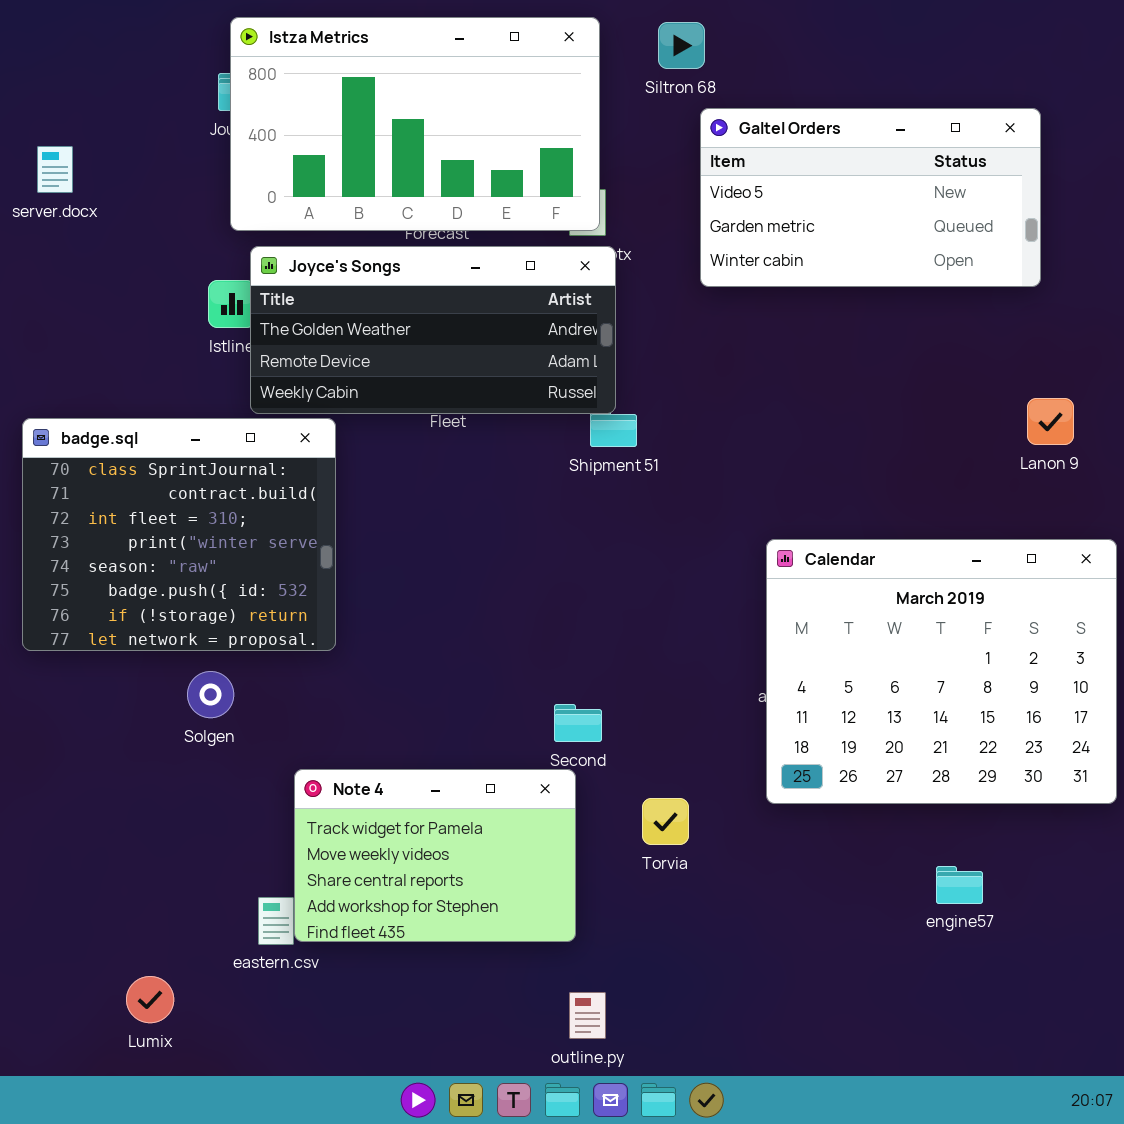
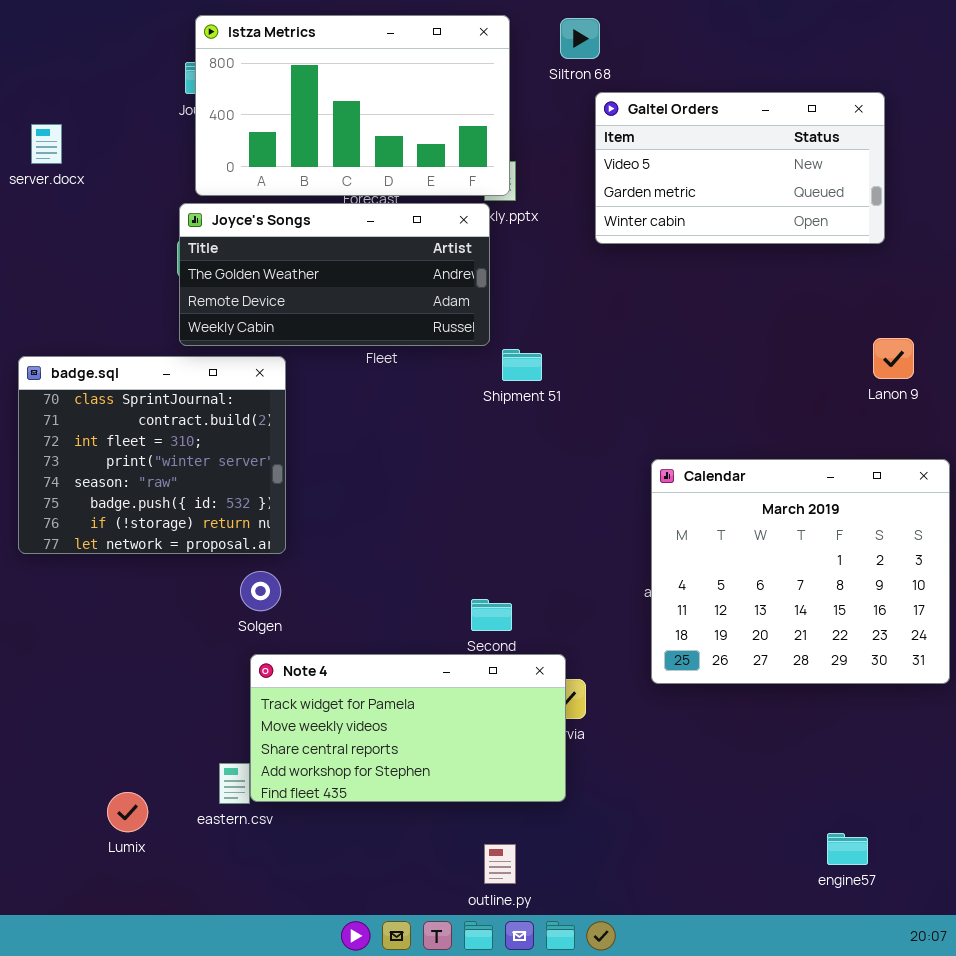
Joyce's Songs: [250,246,616,414] -> [179,203,490,346], moved
Solgen: [187,671,234,718] -> [240,571,281,611], moved
Note 4: [294,769,576,942] -> [250,654,566,802], resized
engine57: [936,866,983,904] -> [827,833,868,865], moved
Lumix: [126,976,174,1023] -> [107,792,148,832], moved

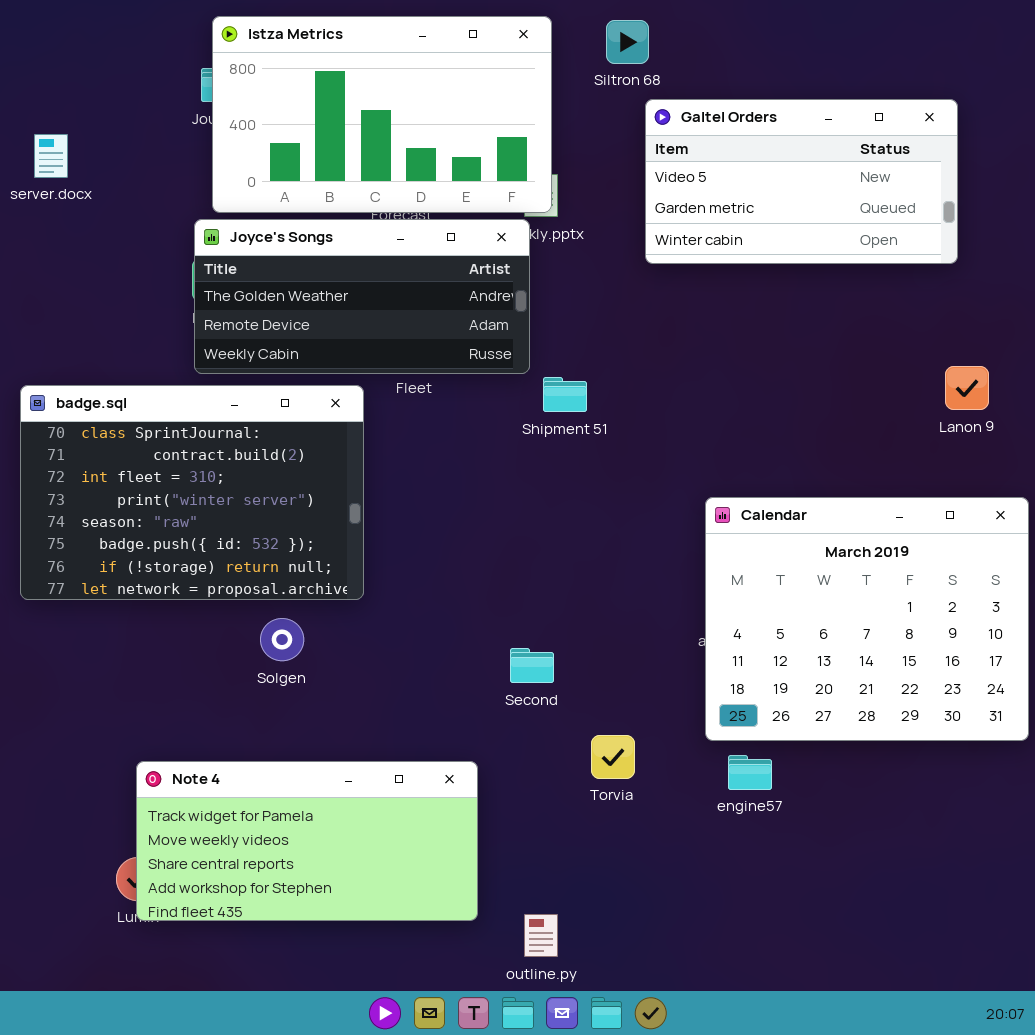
badge.sql: [18,356,286,554] -> [20,385,364,600], resized
Note 4: [250,654,566,802] -> [136,761,478,921], moved
engine57: [827,833,868,865] -> [728,755,772,790], moved

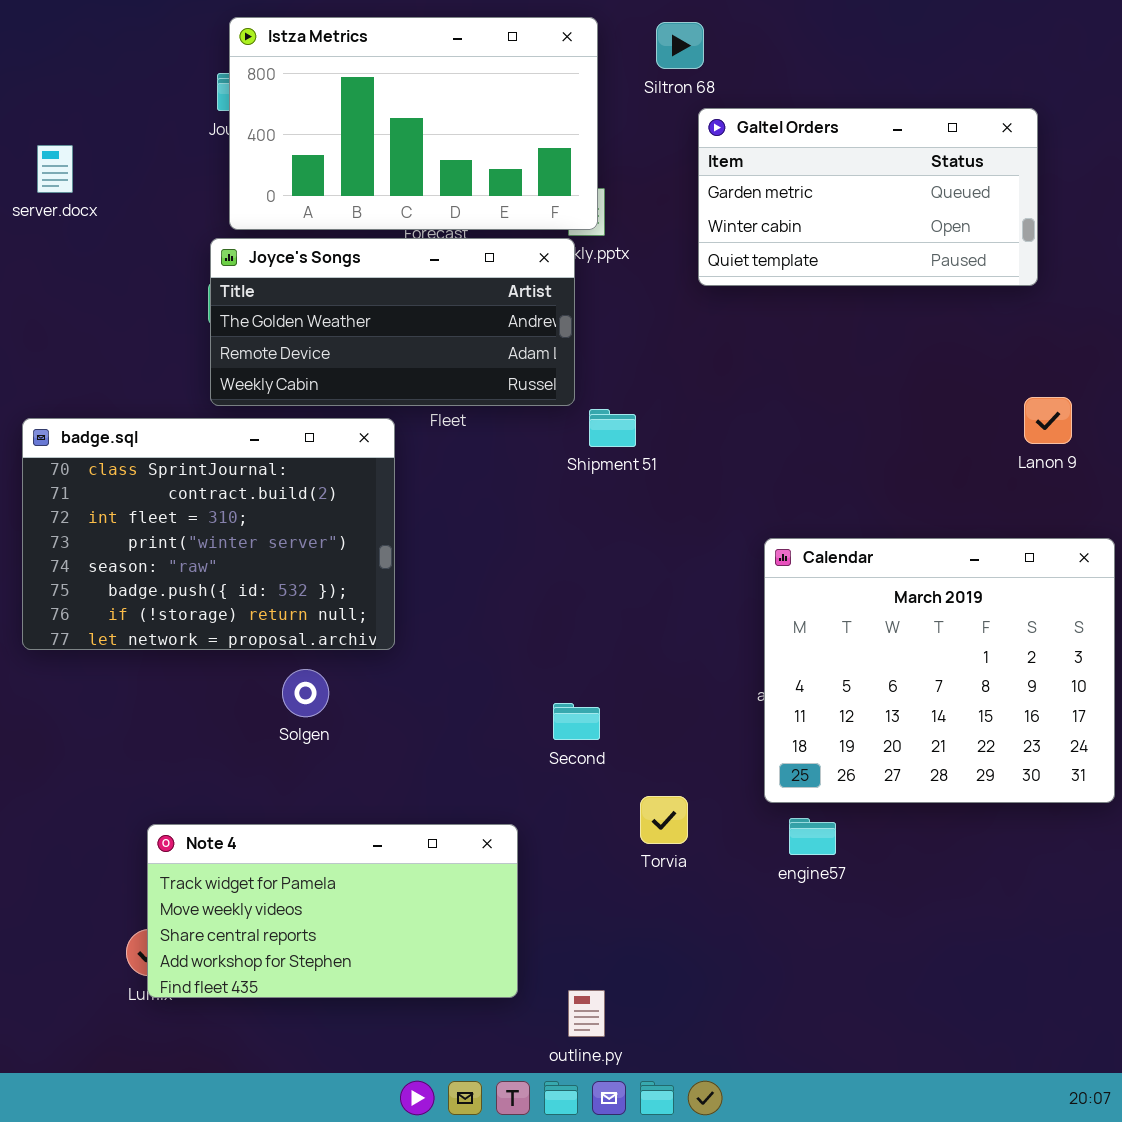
Galtel Orders: [645,99,958,264] -> [698,108,1038,286], scrolled down 1 row

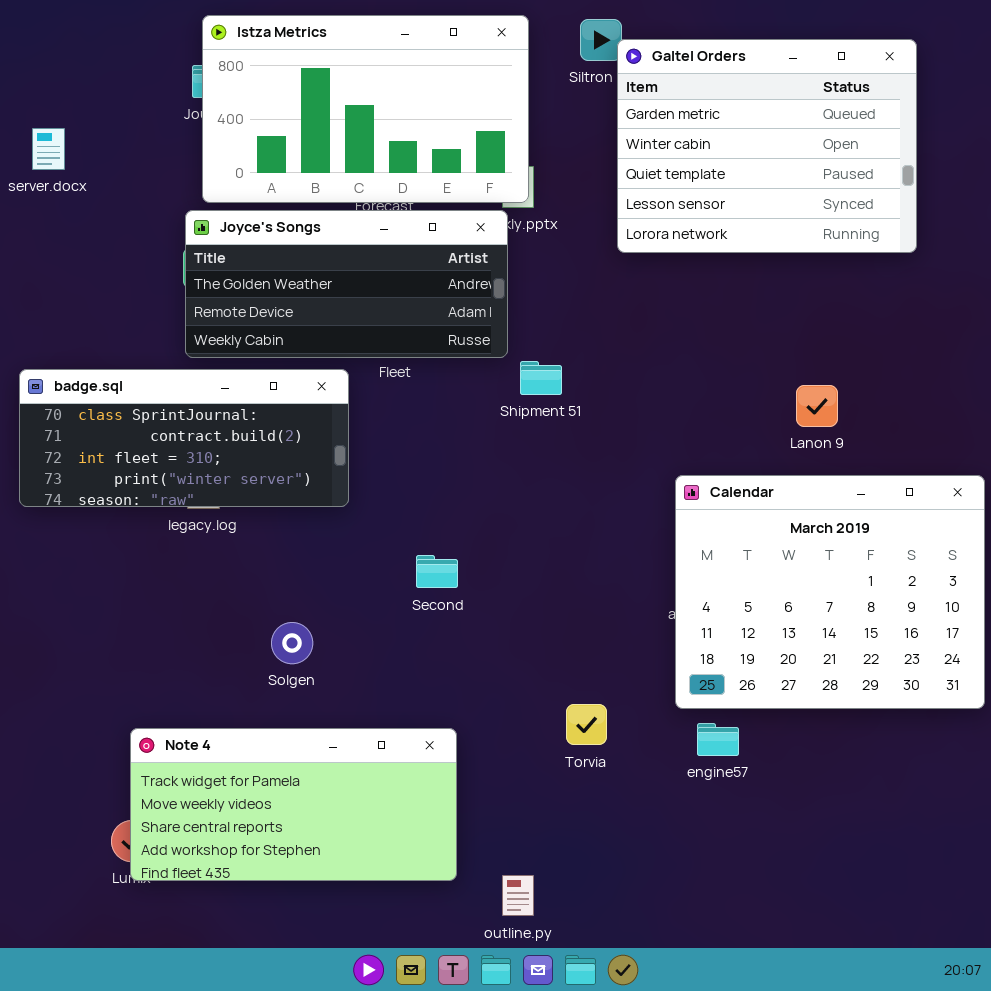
Galtel Orders: [698,108,1038,286] -> [617,39,917,253], resized
Lanon 9: [1024,397,1072,444] -> [796,385,838,427], moved
badge.sql: [22,418,395,650] -> [19,369,349,507], resized
Solgen: [282,669,329,717] -> [271,622,313,664], moved
Second: [553,703,600,740] -> [416,555,458,588], moved

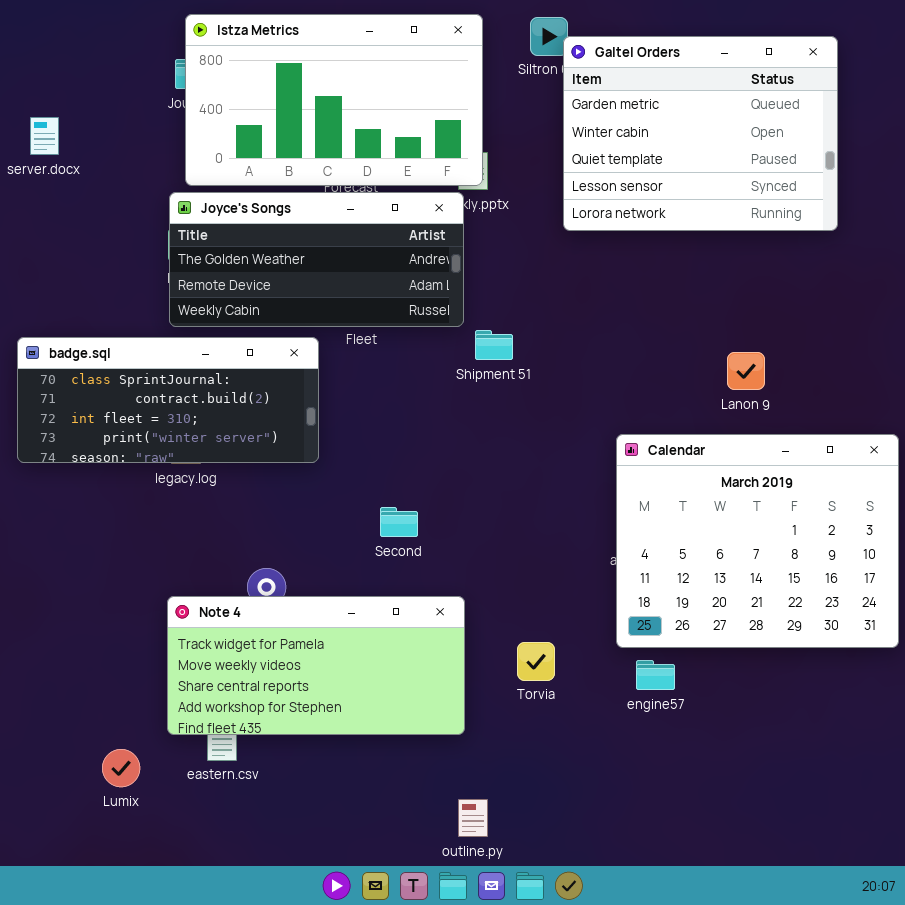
Note 4: [130,728,457,881] -> [167,596,465,735], moved

